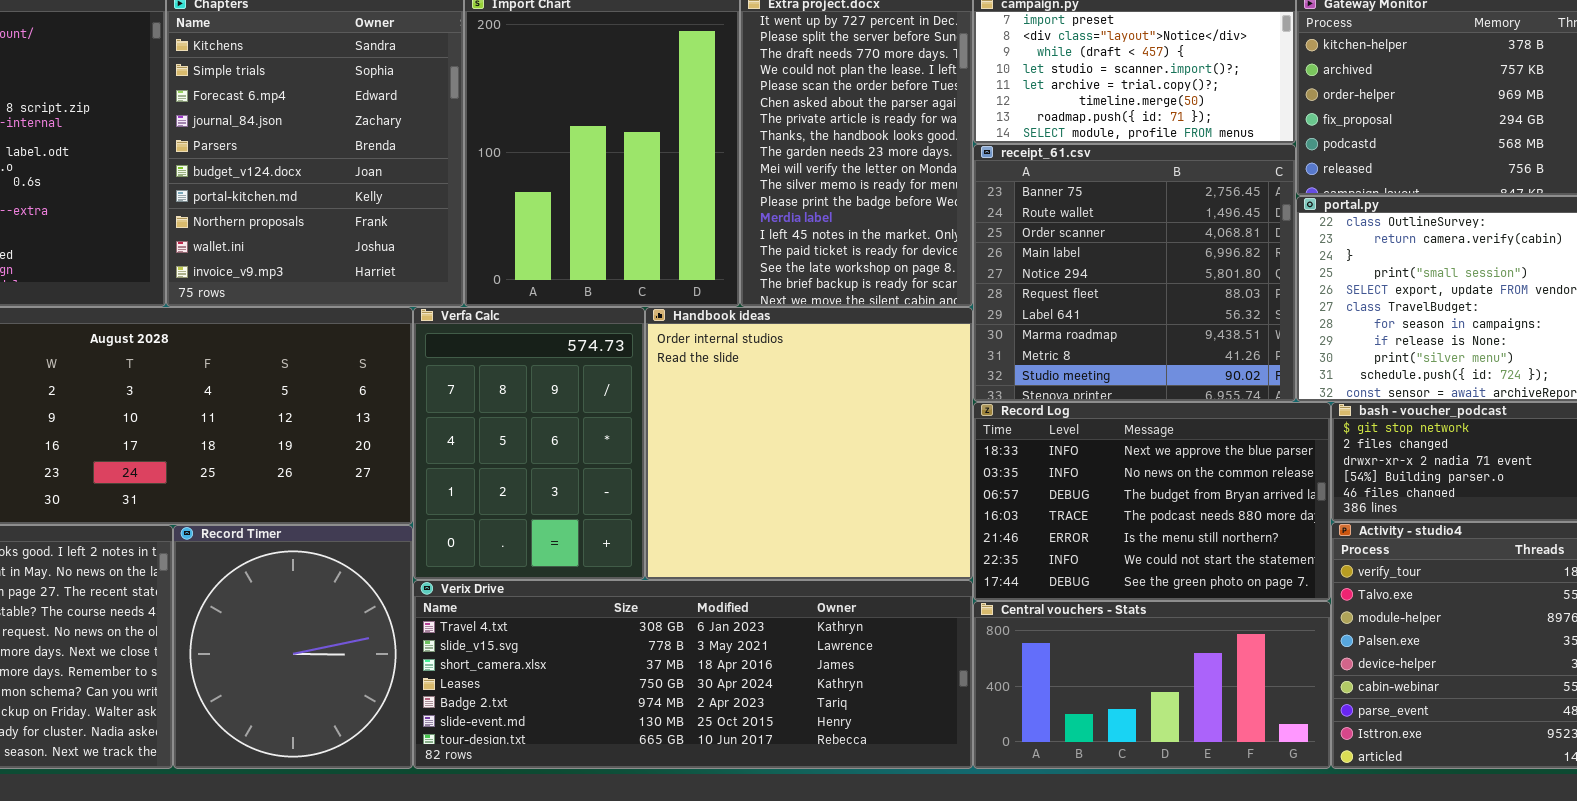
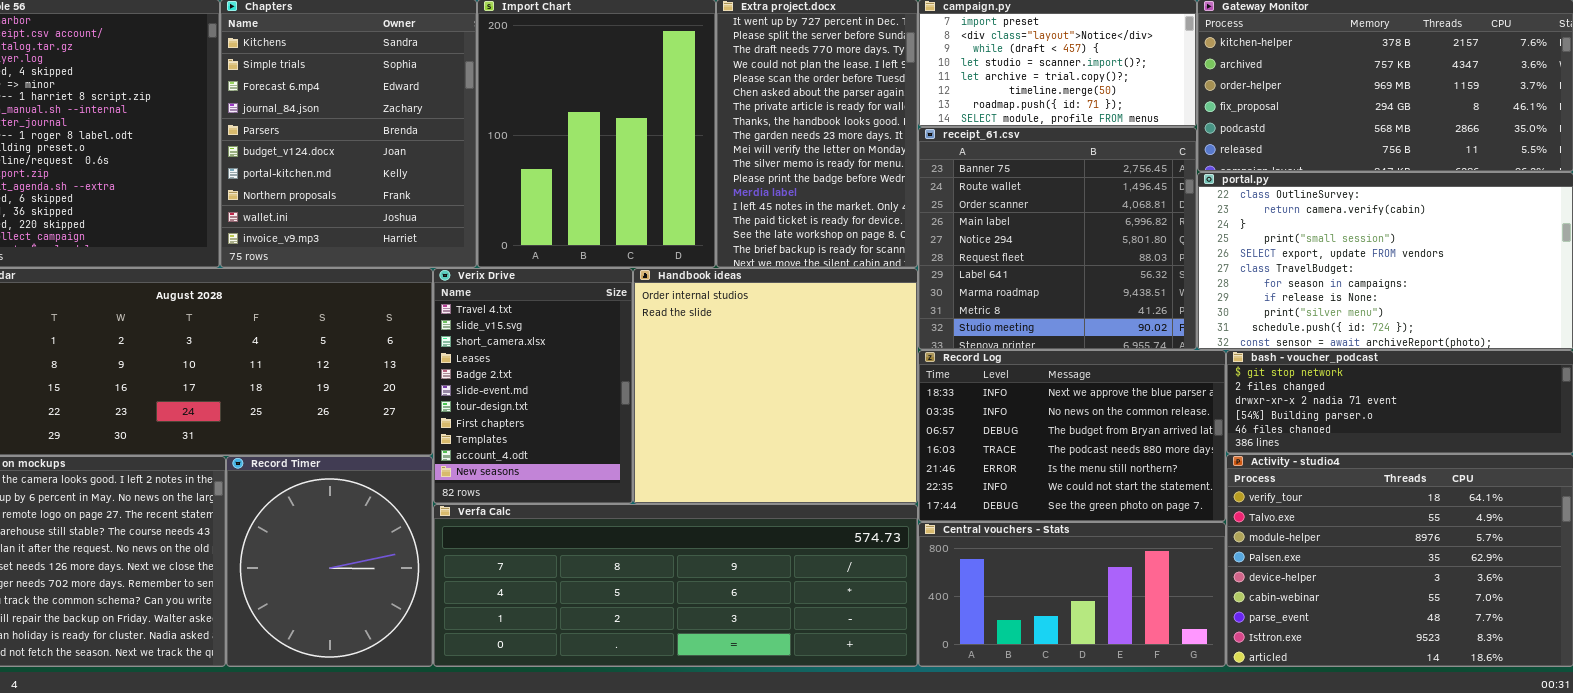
Verfa Calc: [413,307,645,580] -> [433,504,918,667], moved, resized
Verix Drive: [413,580,973,769] -> [433,268,633,504], moved, resized

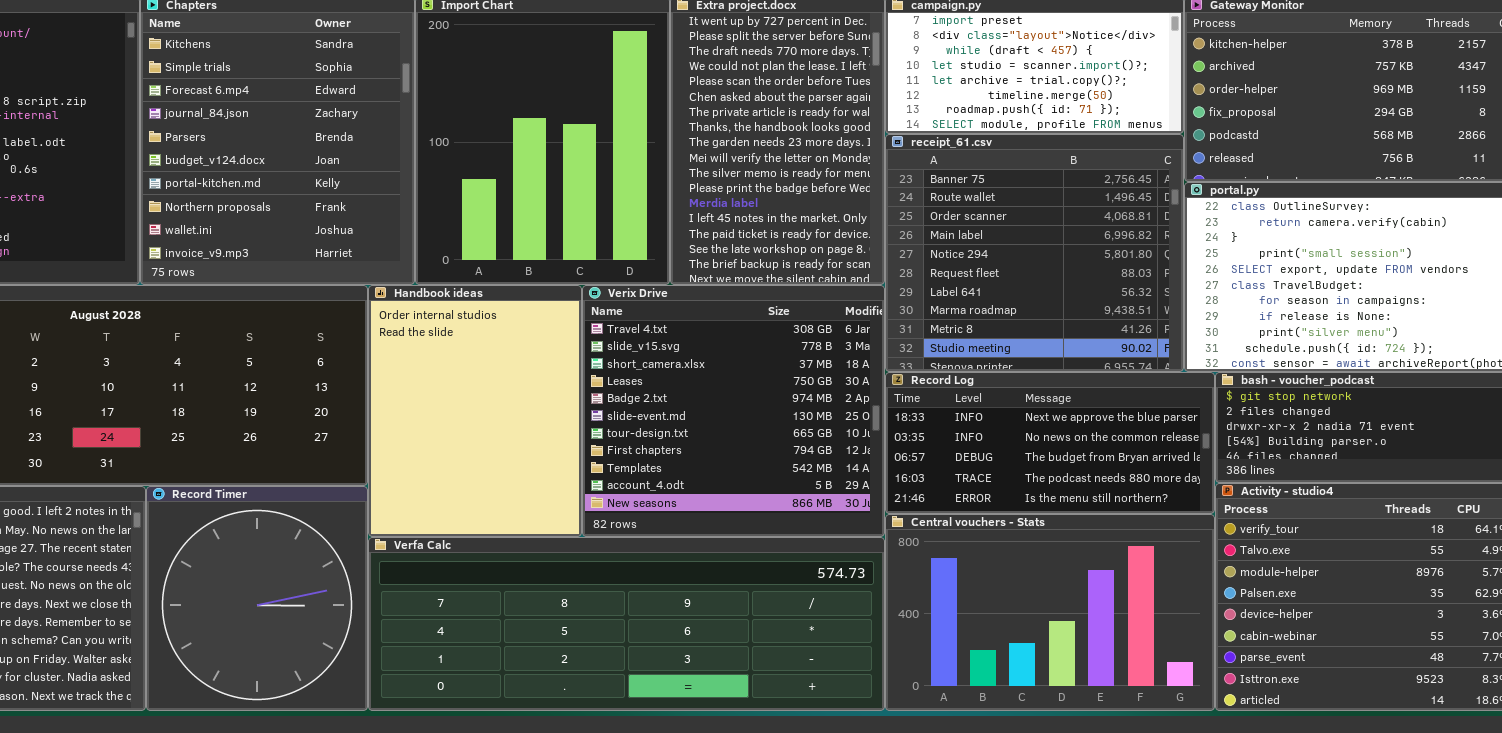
Verix Drive: [433,268,633,504] -> [582,285,885,537], moved, resized
Handbook ideas: [633,268,918,504] -> [368,285,582,537], moved, resized
Record Log: [918,350,1226,522] -> [885,372,1215,514], resized
Central vouchers - Stats: [918,522,1226,667] -> [885,514,1215,711], resized

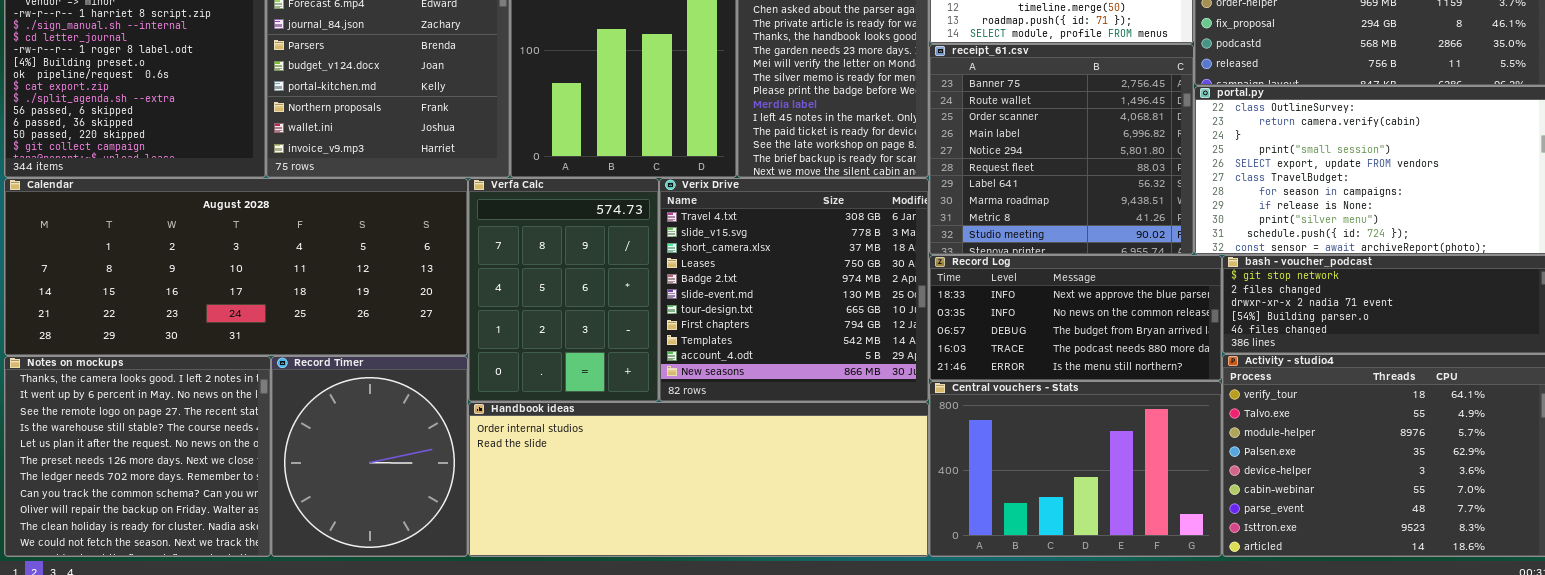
Handbook ideas: [368,285,582,537] -> [468,402,929,557], moved, resized
Verfa Calc: [368,537,885,711] -> [468,178,659,402], moved, resized

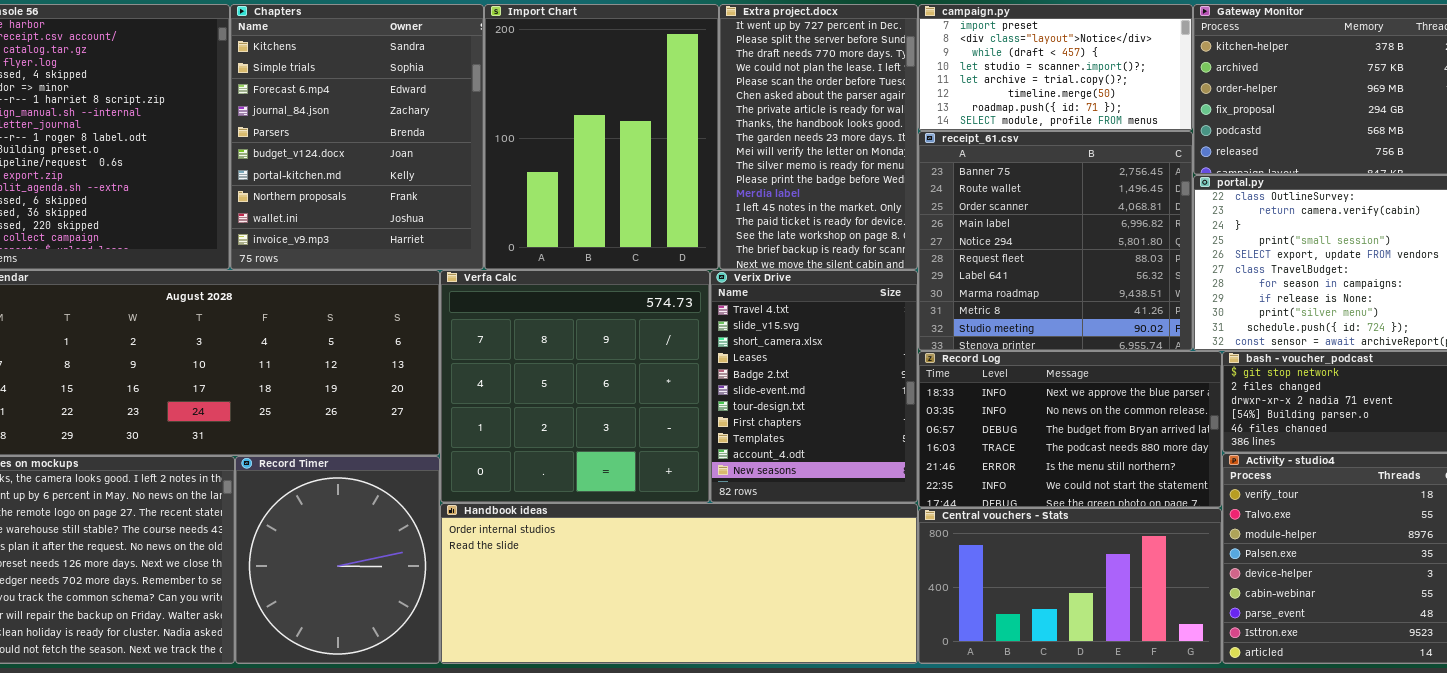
Verfa Calc: [468,178,659,402] -> [440,270,710,503], resized
Verix Drive: [659,178,929,402] -> [710,270,918,503], resized
Record Log: [929,255,1222,381] -> [918,351,1222,508], resized
Central vouchers - Stats: [929,381,1222,557] -> [918,508,1222,664], resized

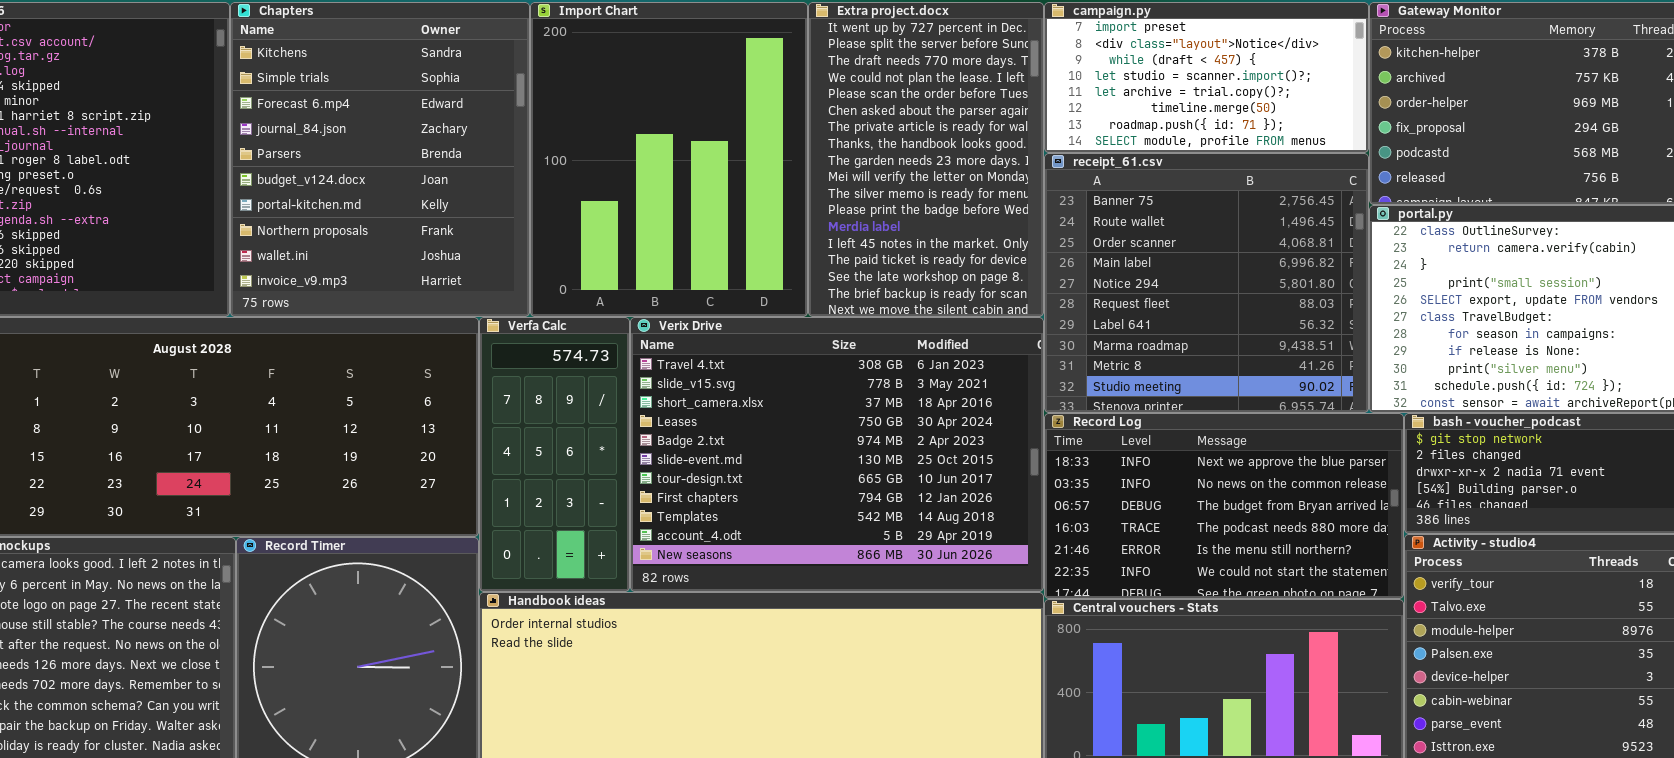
Verfa Calc: [440,270,710,503] -> [479,317,630,592], resized
Verix Drive: [710,270,918,503] -> [630,317,1044,592], resized

